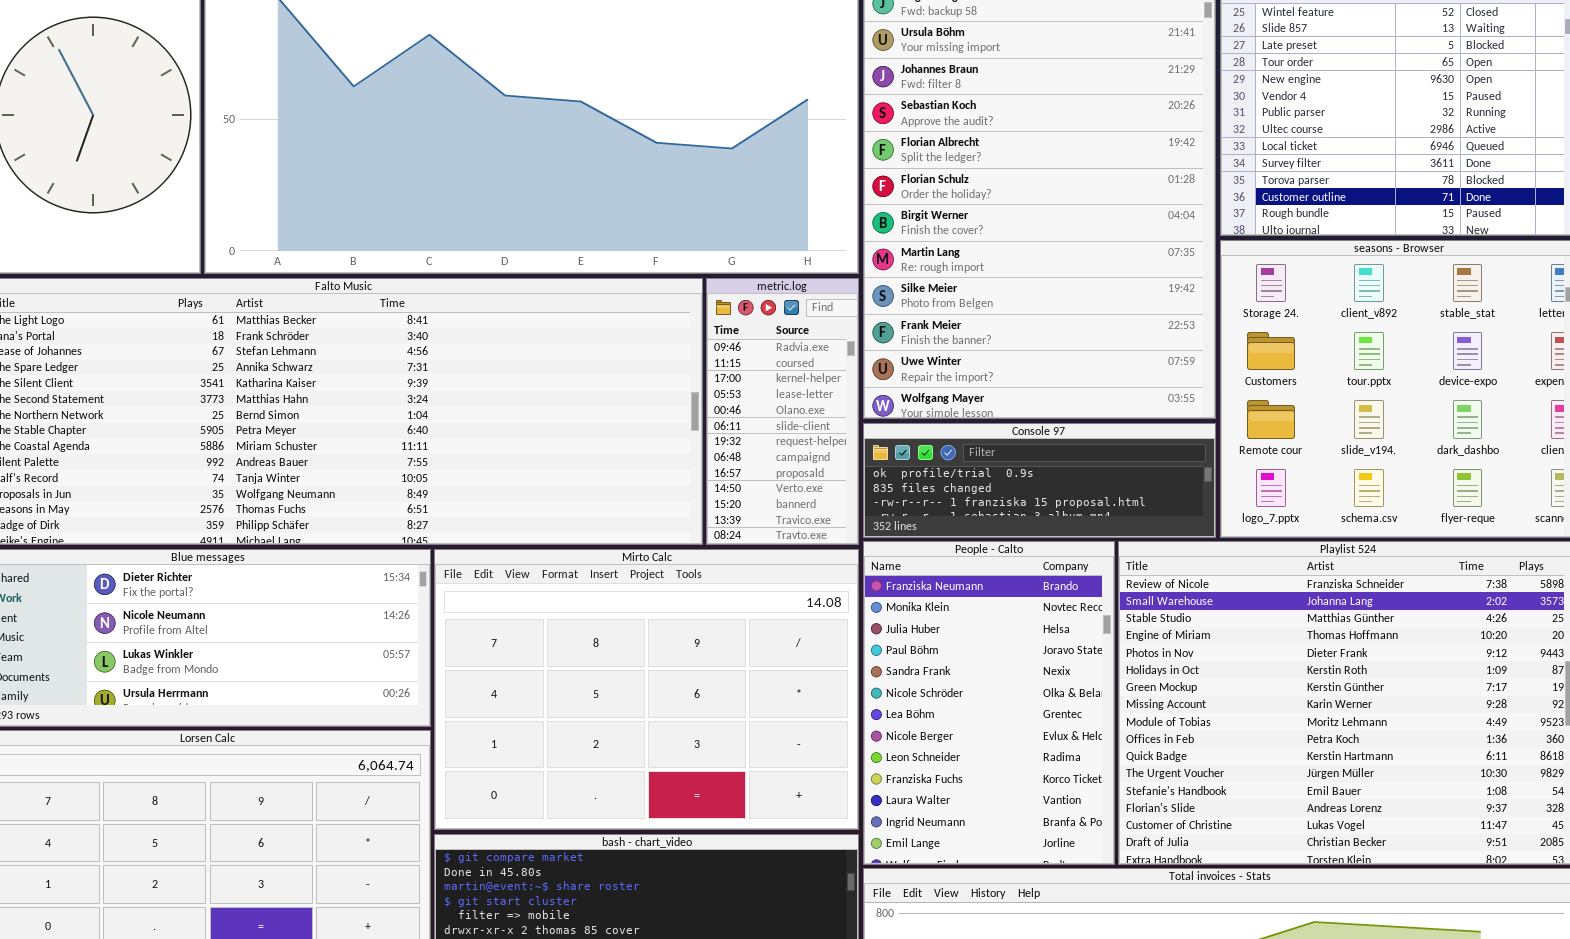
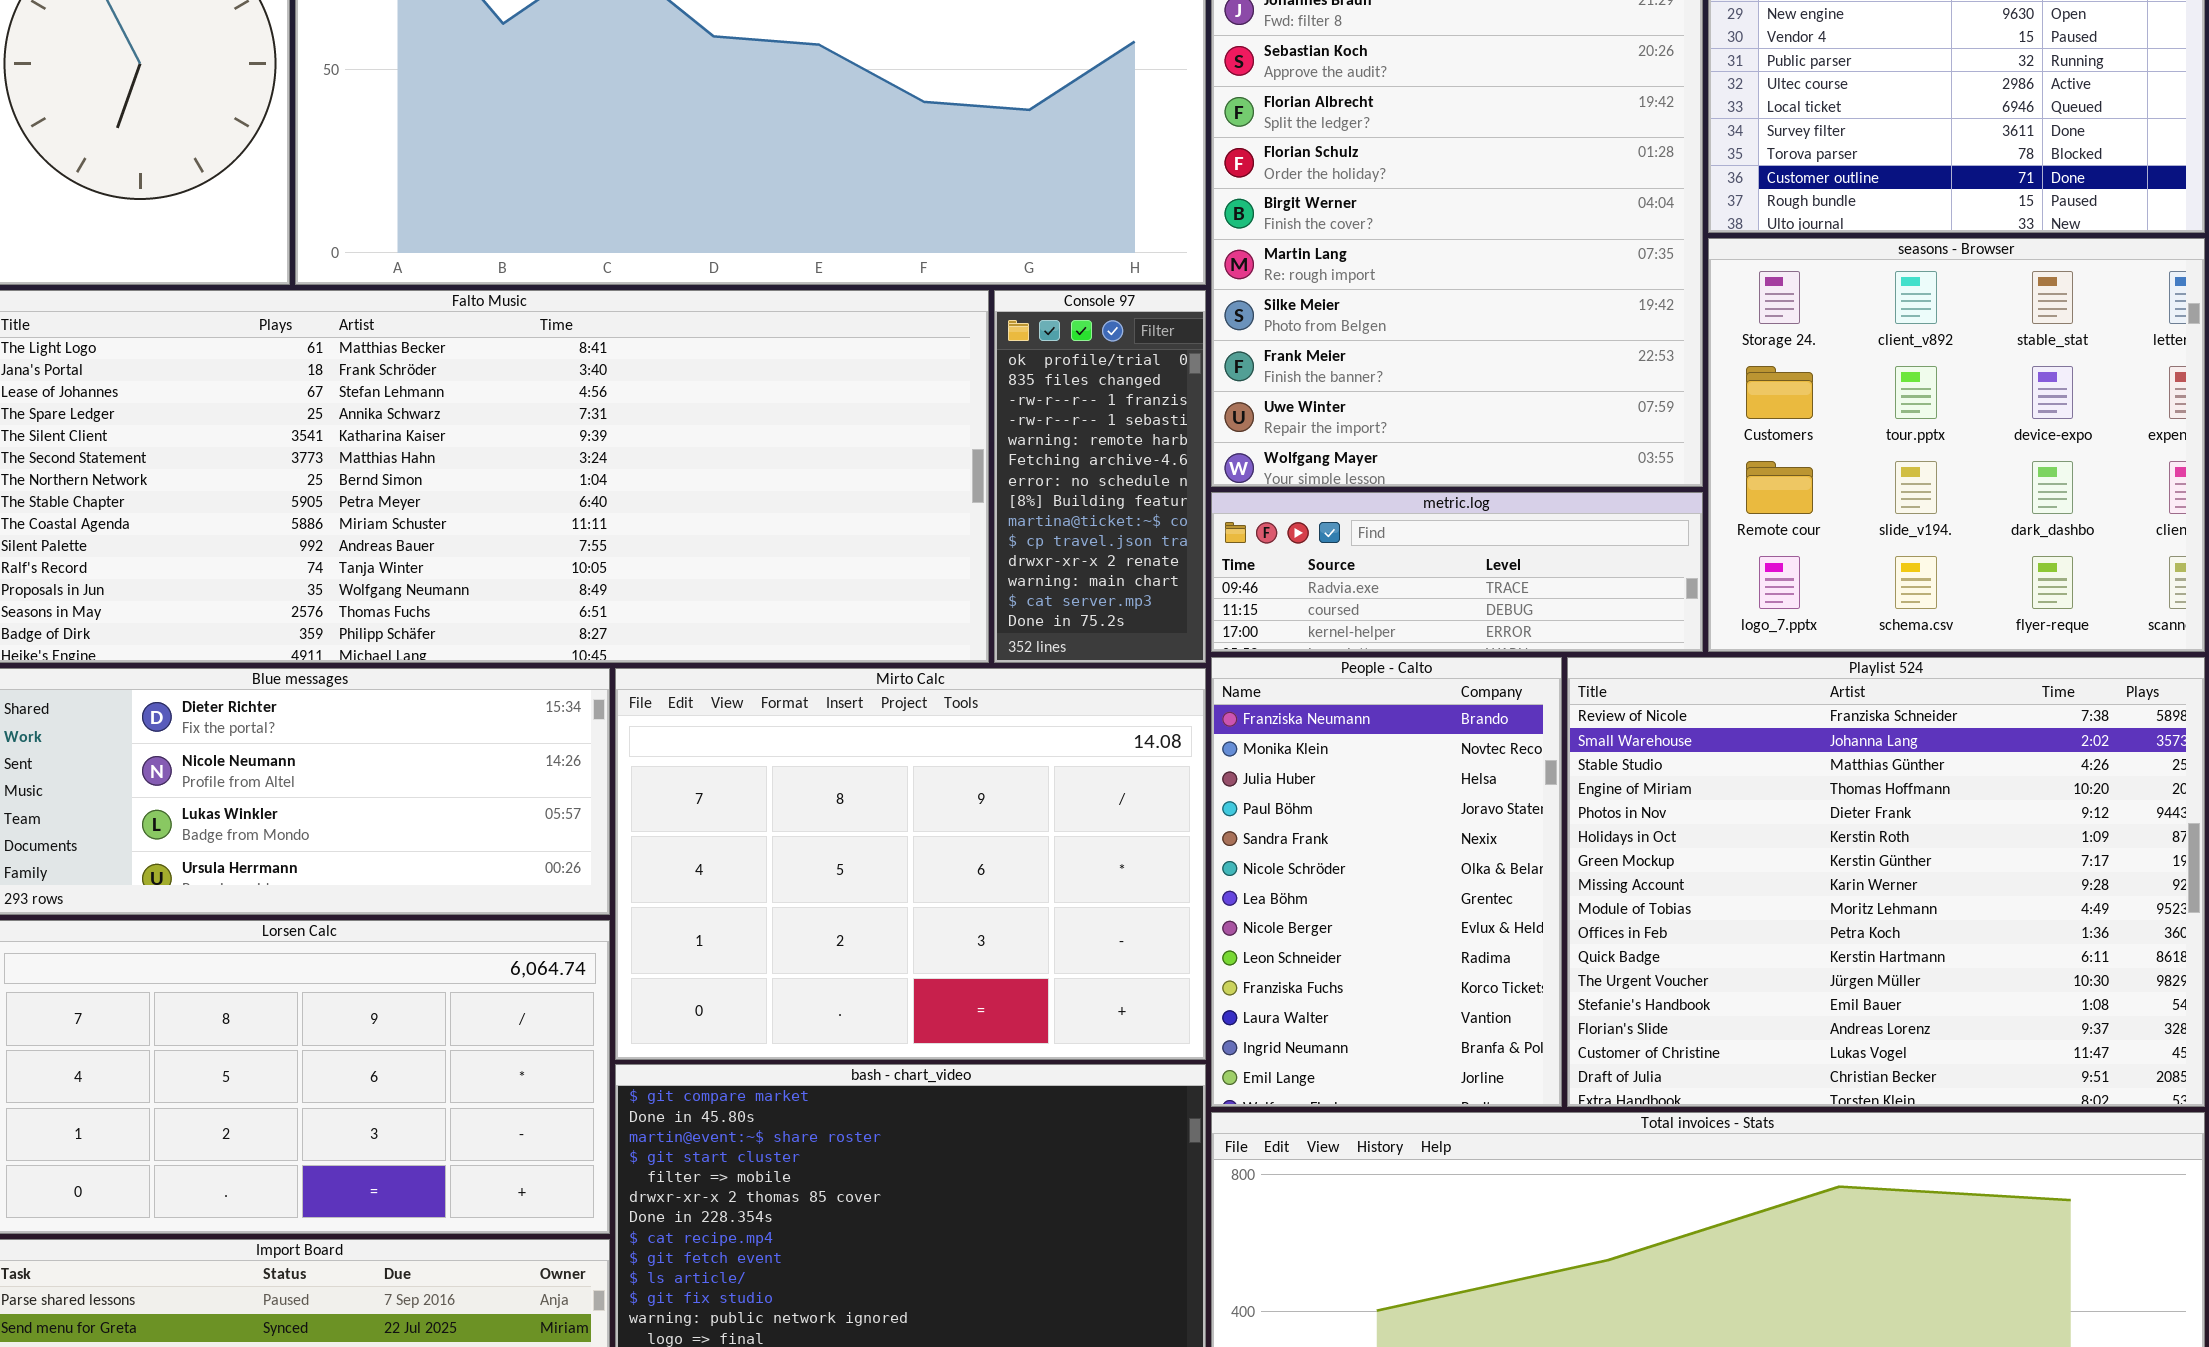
metric.log: [706,278,859,545] -> [1211,492,1703,652], moved, resized
Console 97: [863,423,1216,538] -> [994,290,1206,663], moved, resized

